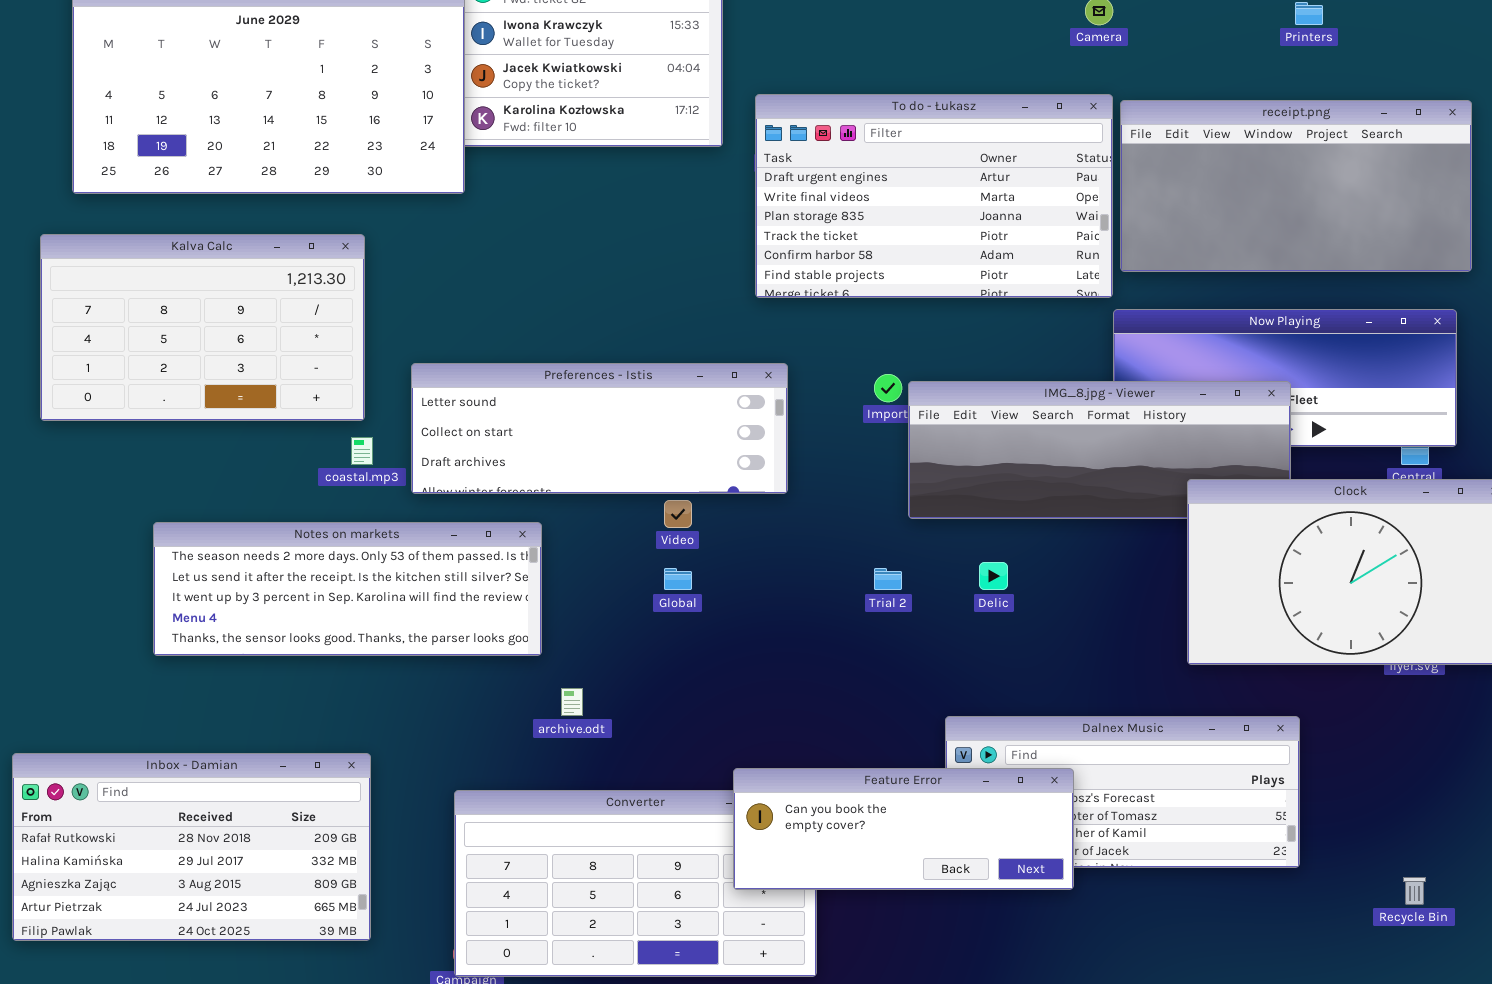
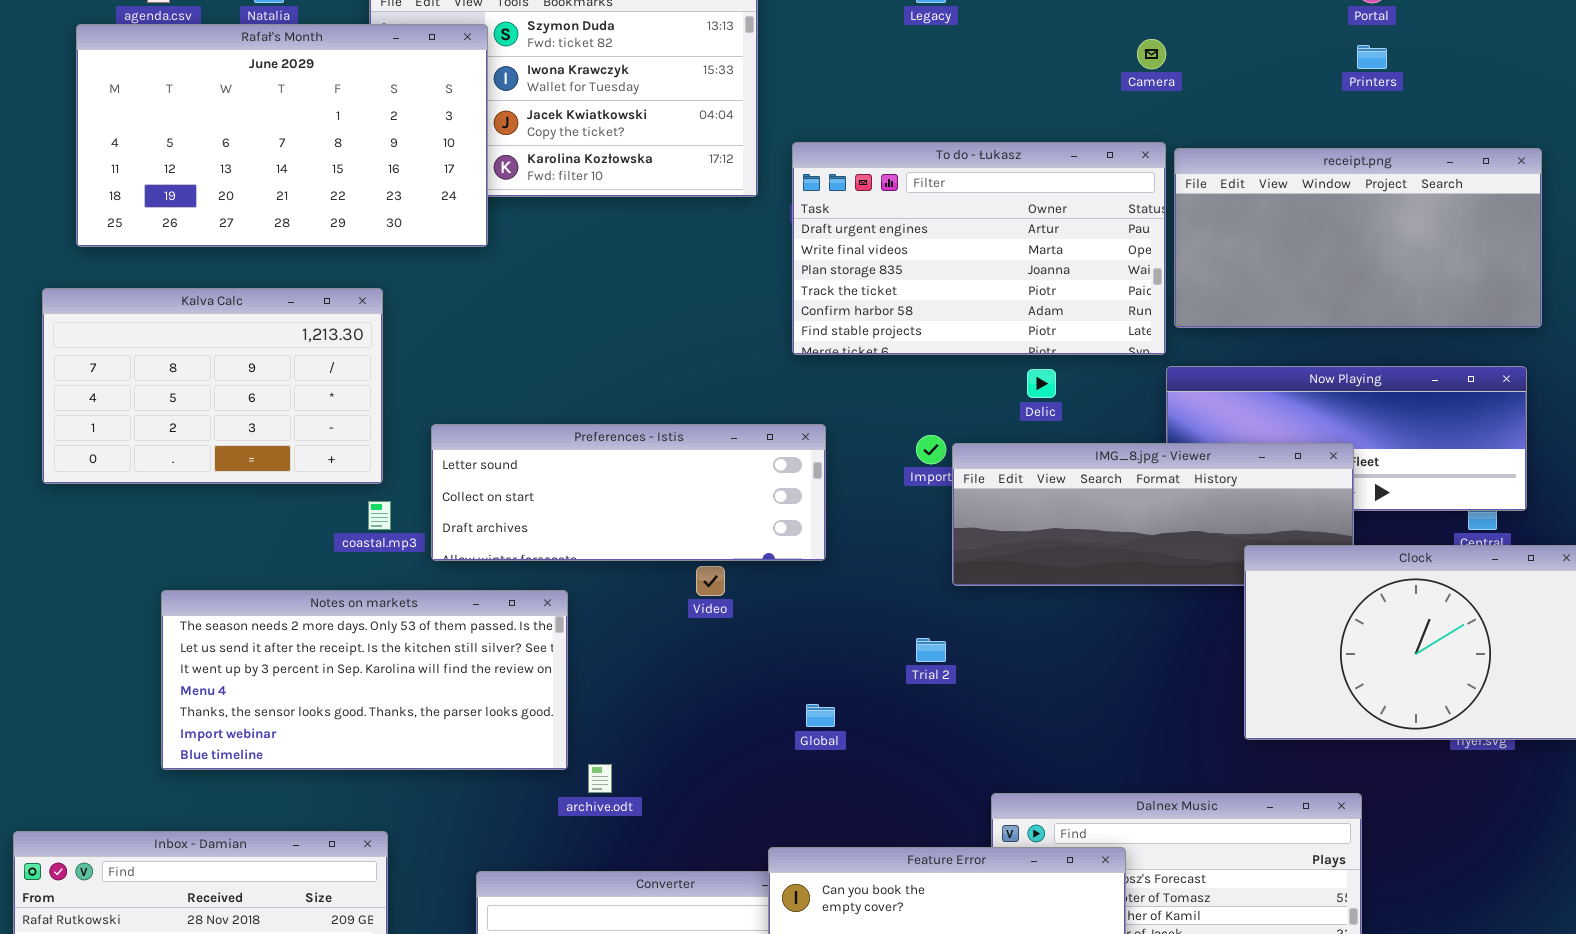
Notes on markets: [153,522,542,656] -> [161,590,568,770], resized
Delic: [979,562,1008,590] -> [1027,369,1056,398], moved
Global: [664,568,692,590] -> [806,704,835,727], moved

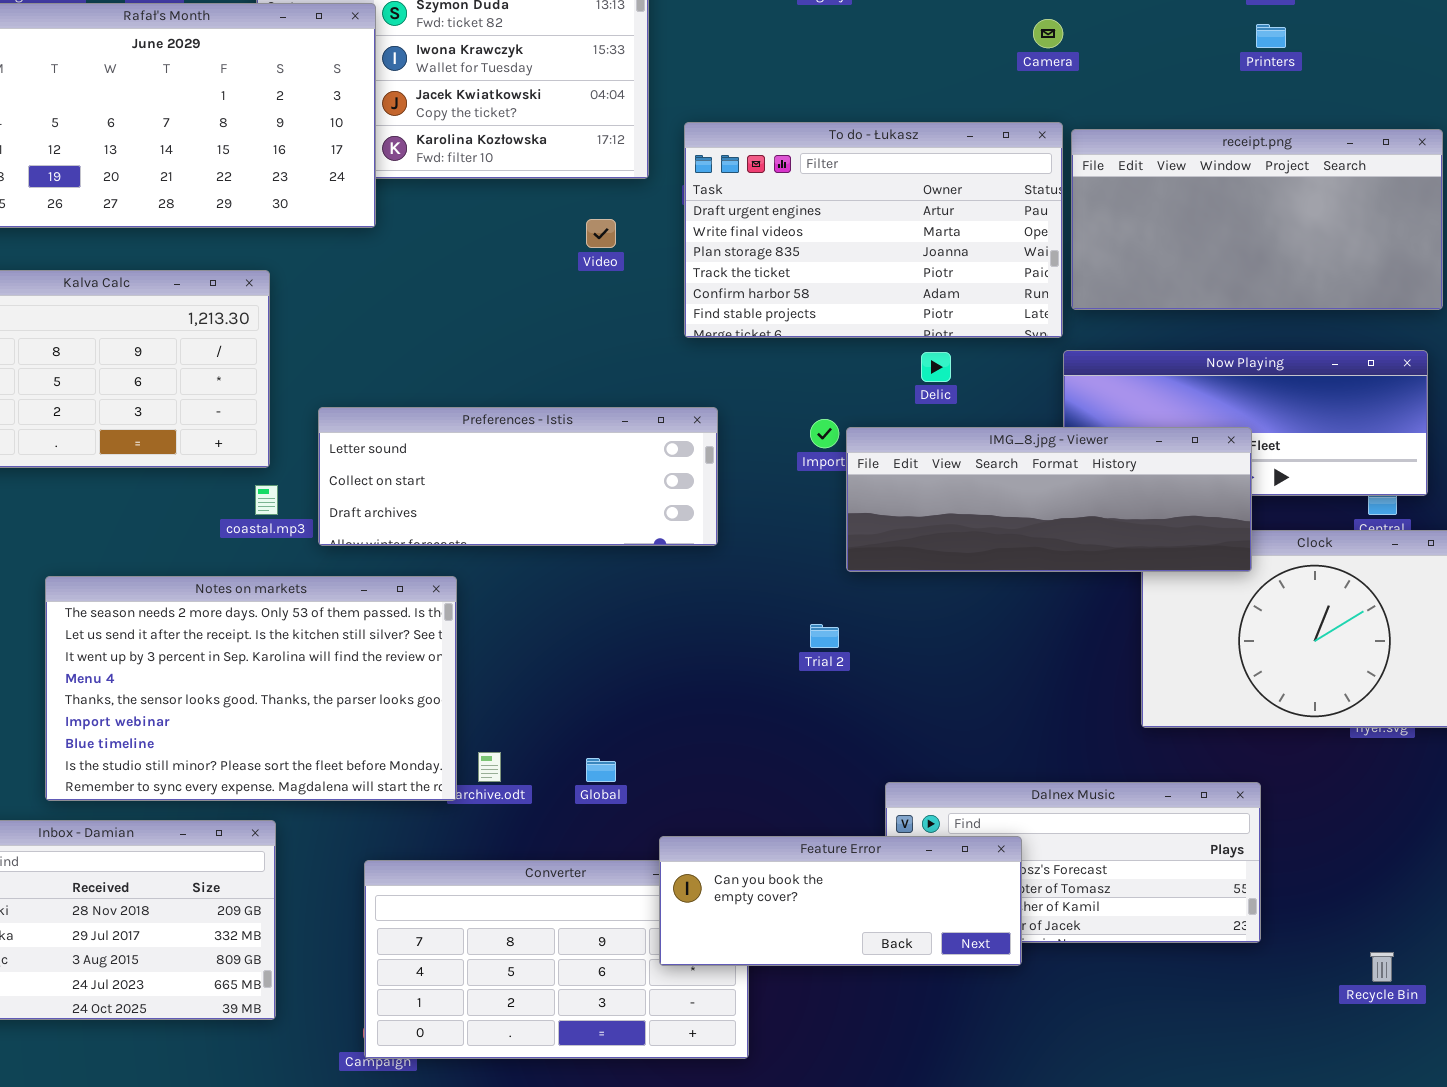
IMG_8.jpg - Viewer: [952,443,1354,586] -> [846,427,1252,572], raised
Video: [696,566,725,596] -> [586,219,616,248], moved
Notes on markets: [161,590,568,770] -> [45,576,457,801], resized
Global: [806,704,835,727] -> [586,758,616,782], moved

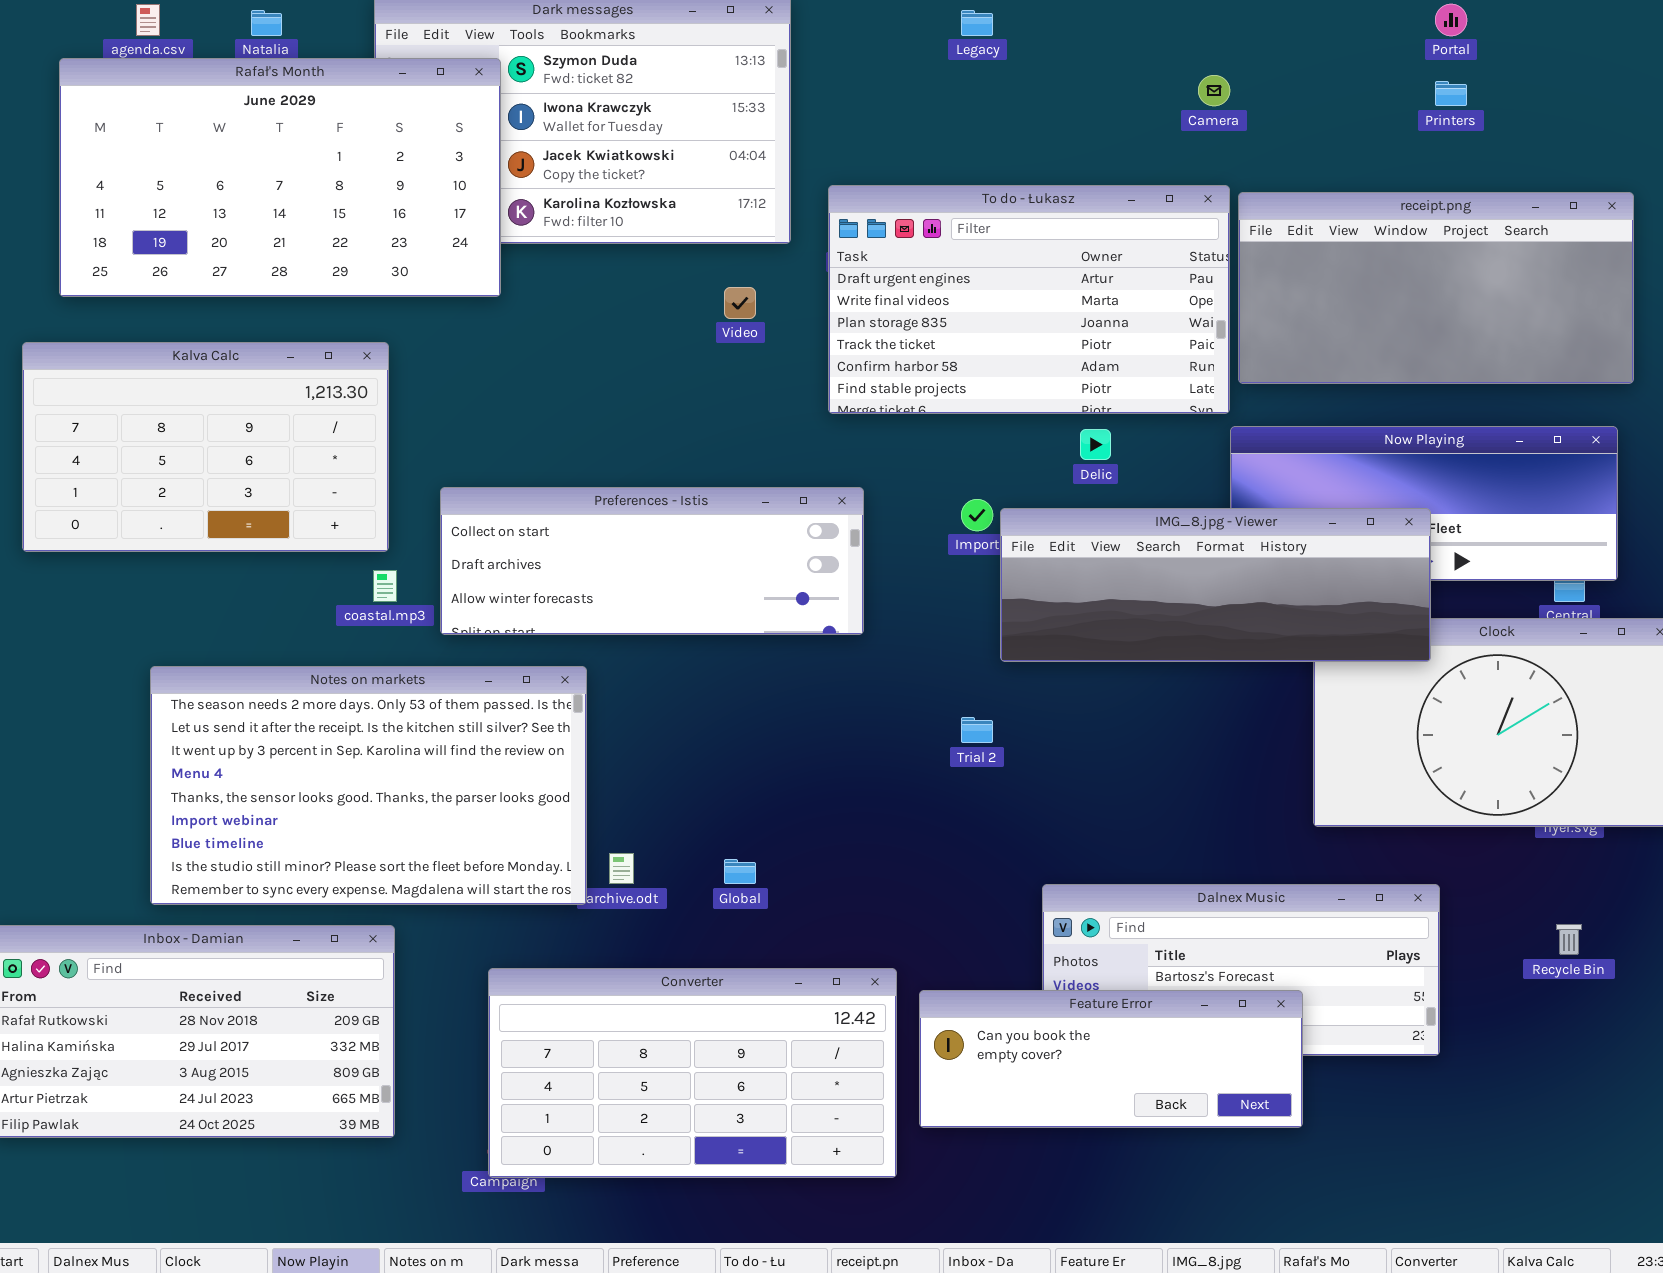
Preferences - Istis: [318,407,718,546] -> [440,487,864,635], scrolled down 1 row
Feature Error: [659,836,1022,966] -> [919,990,1303,1128], moved
Recycle Bin: [1370,952,1394,982] -> [1556,924,1582,955], moved

